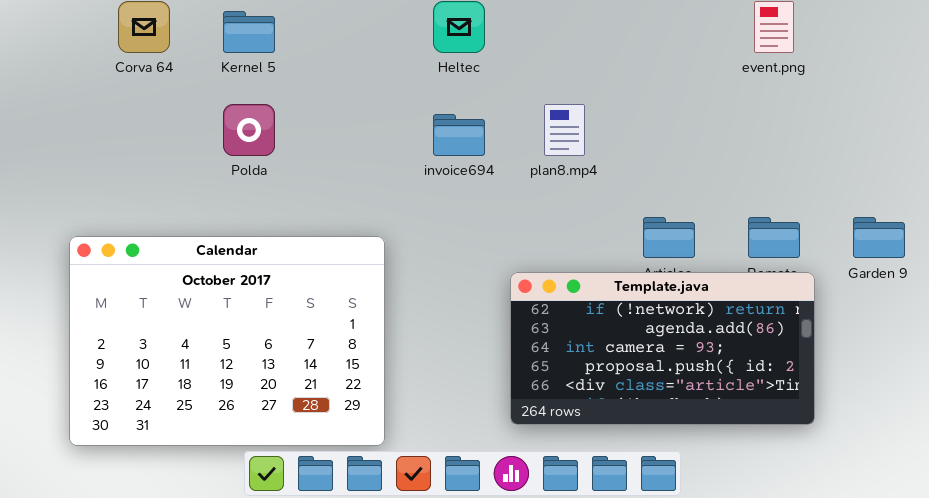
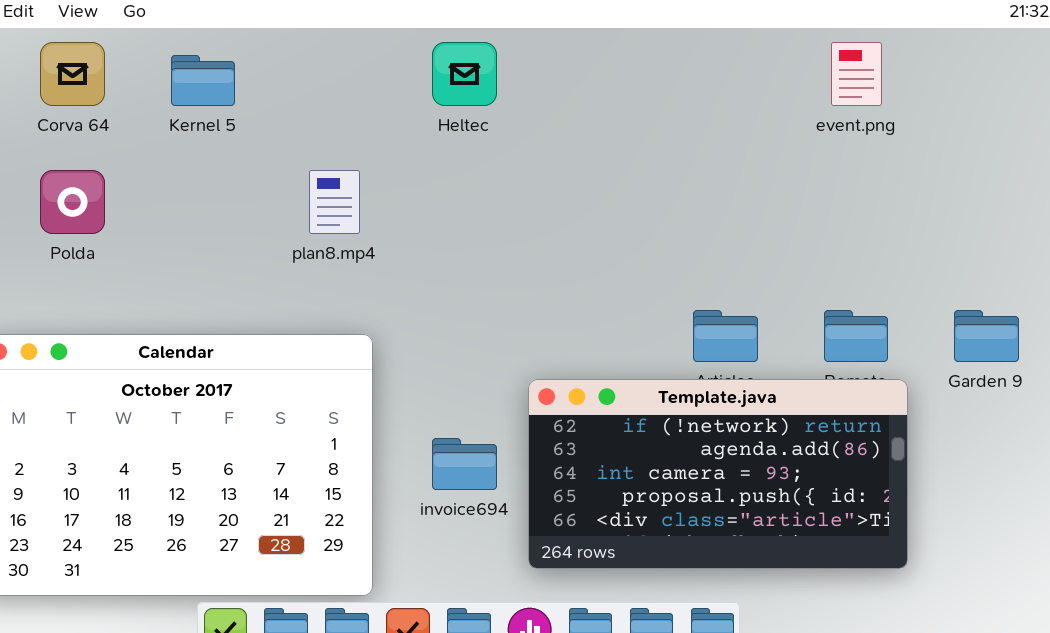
Polda: [223,104,275,156] -> [40,170,105,234], moved
plan8.mp4: [544,104,585,156] -> [309,170,360,234], moved
invoice694: [433,114,485,156] -> [432,438,497,490], moved

